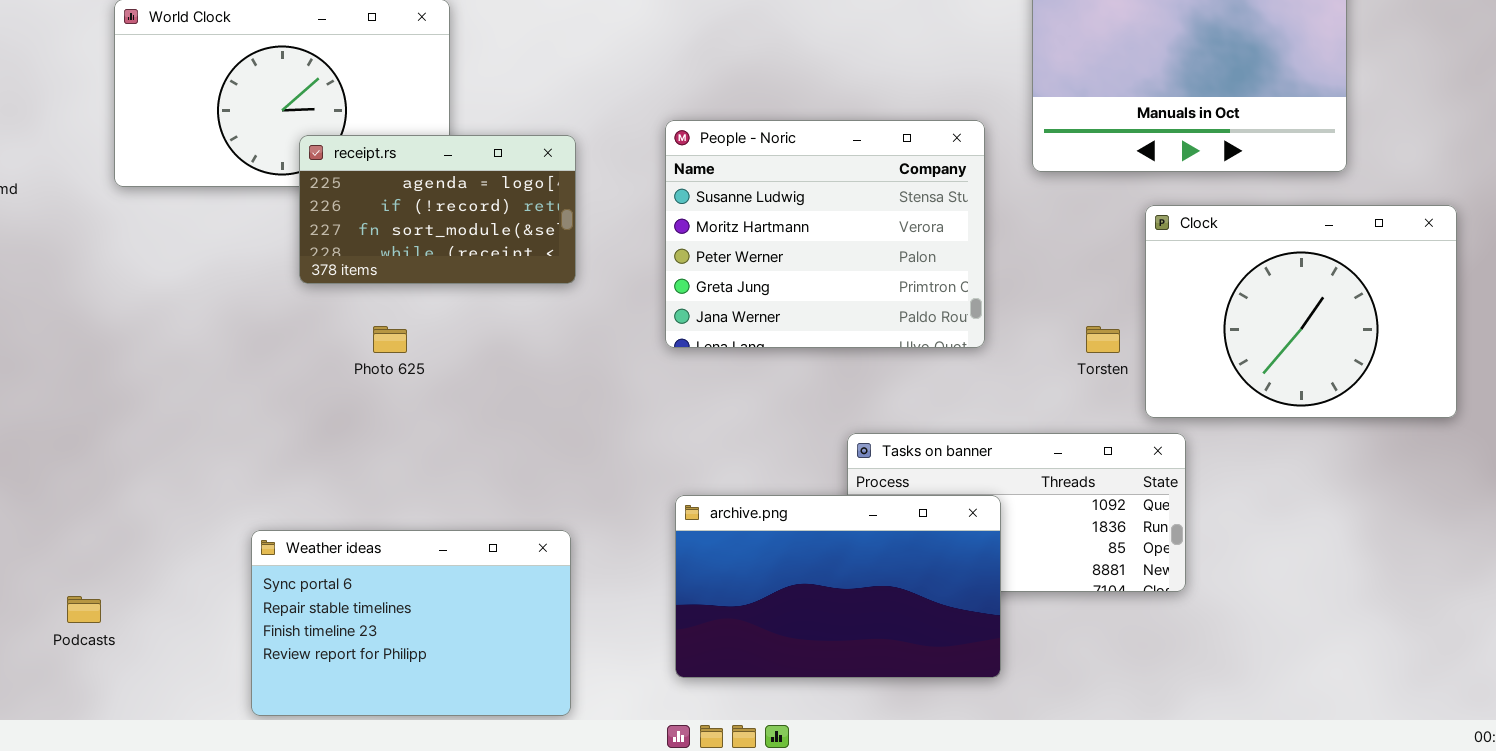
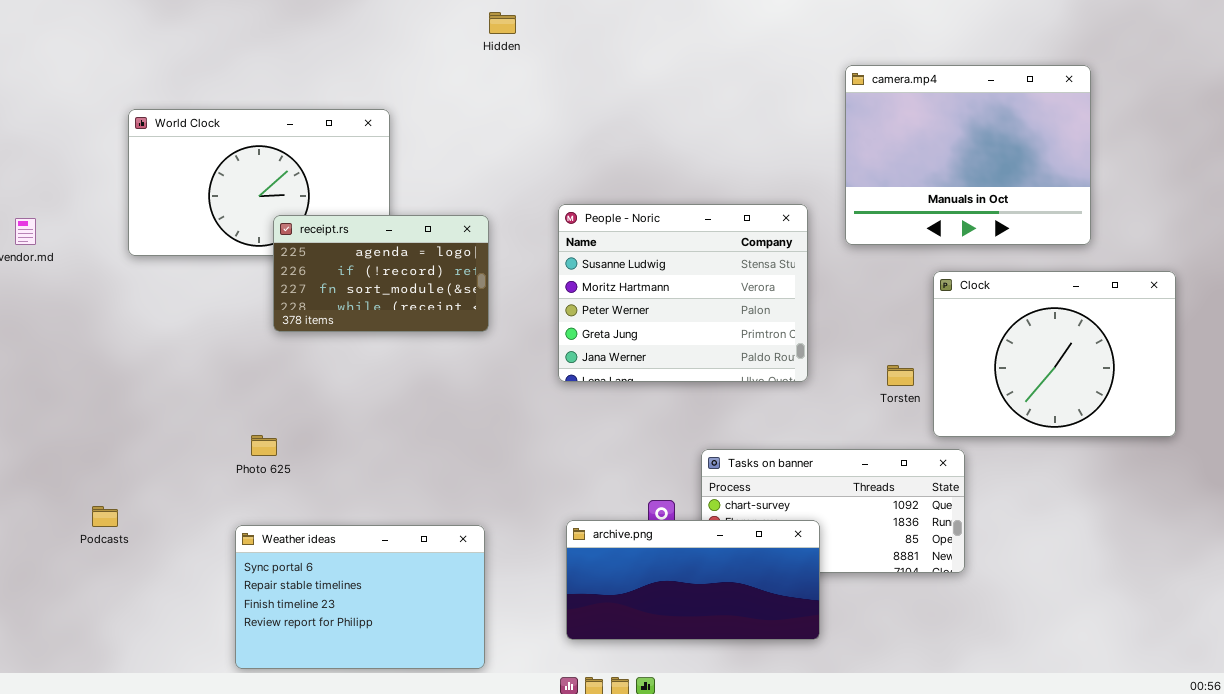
Photo 625: [373,326,407,353] -> [251,435,277,456], moved
archive.png: [675,495,1001,678] -> [566,520,820,640], resized
Podcasts: [67,596,101,623] -> [92,506,118,527], moved

